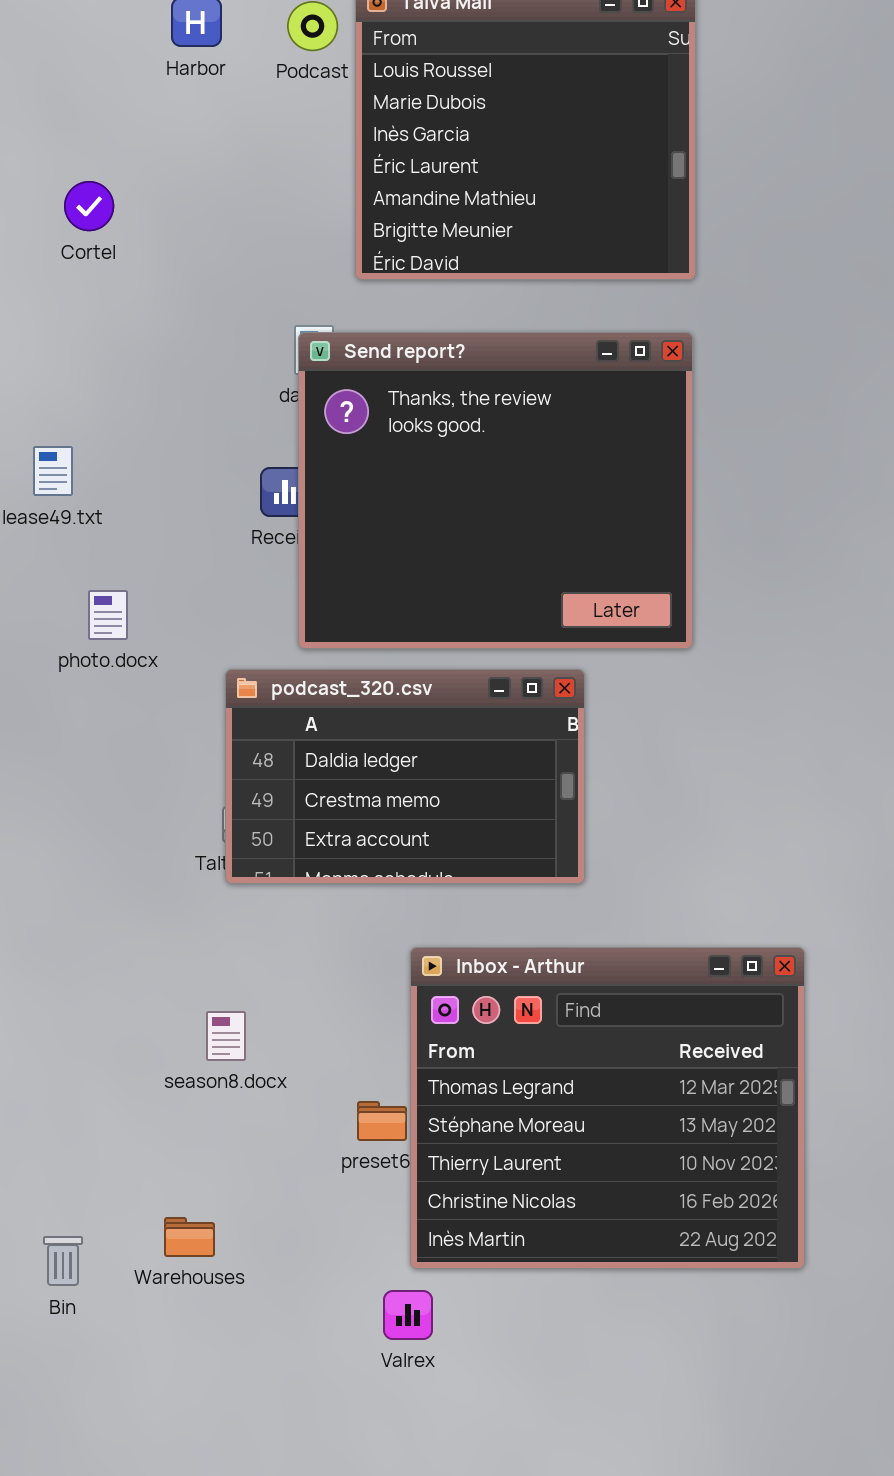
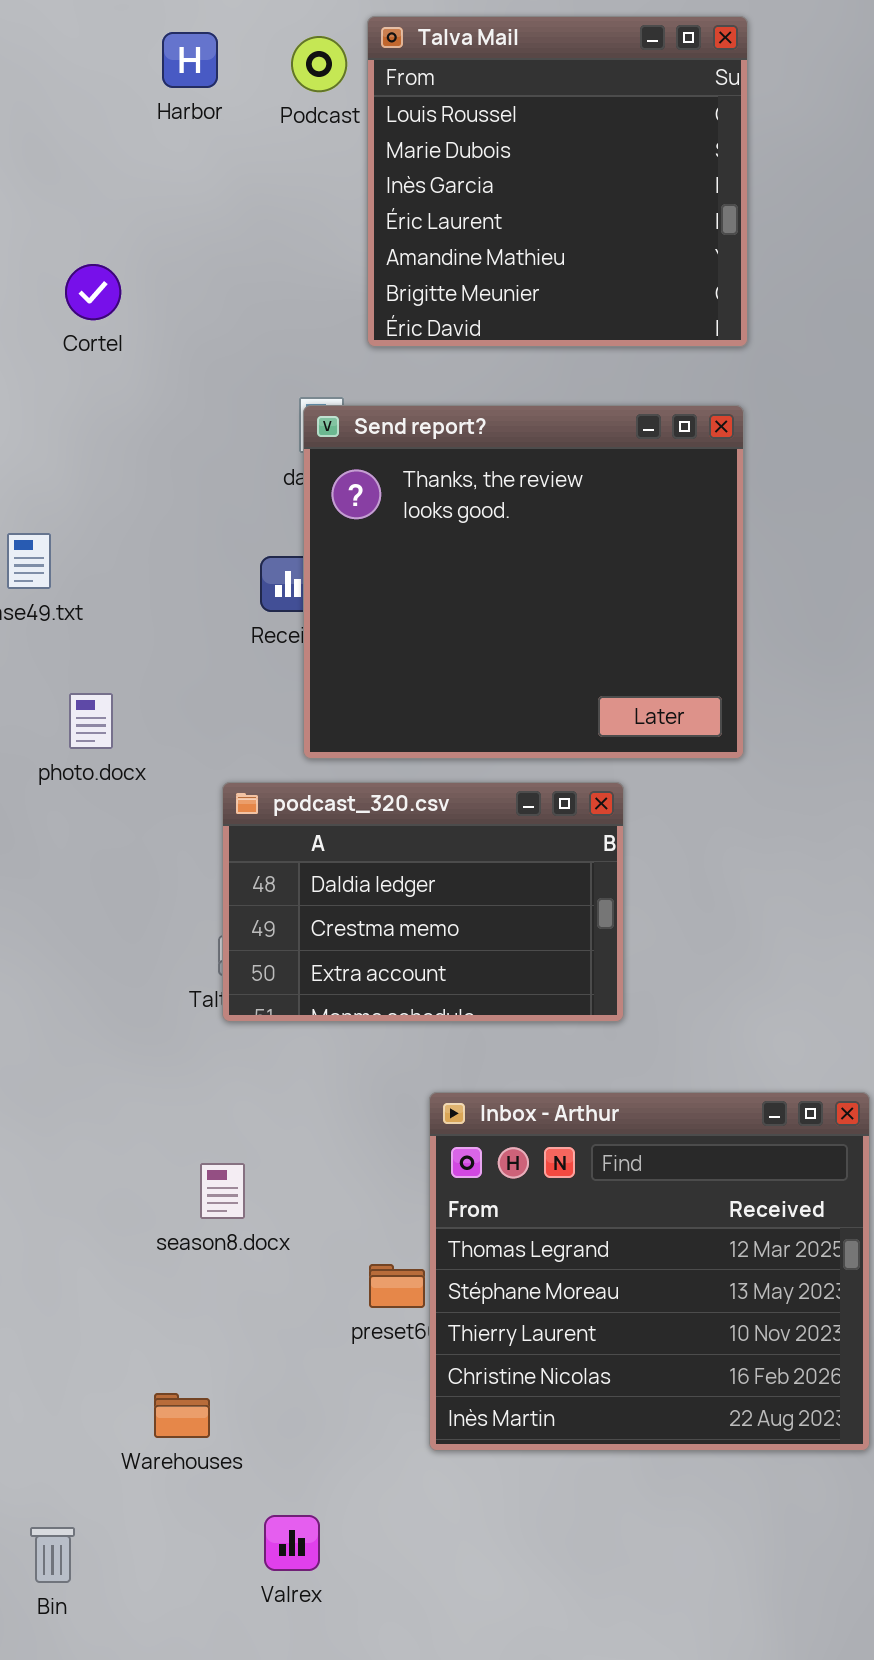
Cortel: [64,181,114,231] -> [65,264,121,320], moved
Bin: [43,1236,83,1286] -> [30,1527,75,1583], moved
Valrex: [383,1290,433,1340] -> [264,1515,320,1571], moved

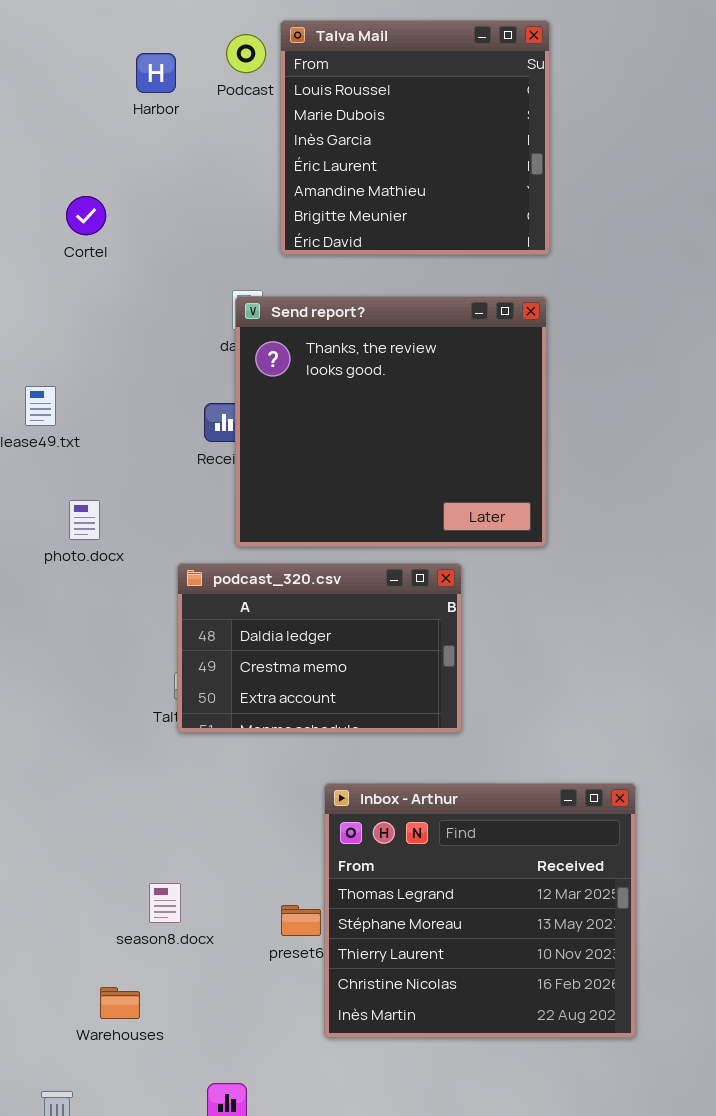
Harbor: [162,32,218,88] -> [136,53,176,93], moved
season8.docx: [200,1163,245,1219] -> [149,883,181,923], moved
Warehouses: [154,1393,210,1438] -> [100,987,140,1019], moved

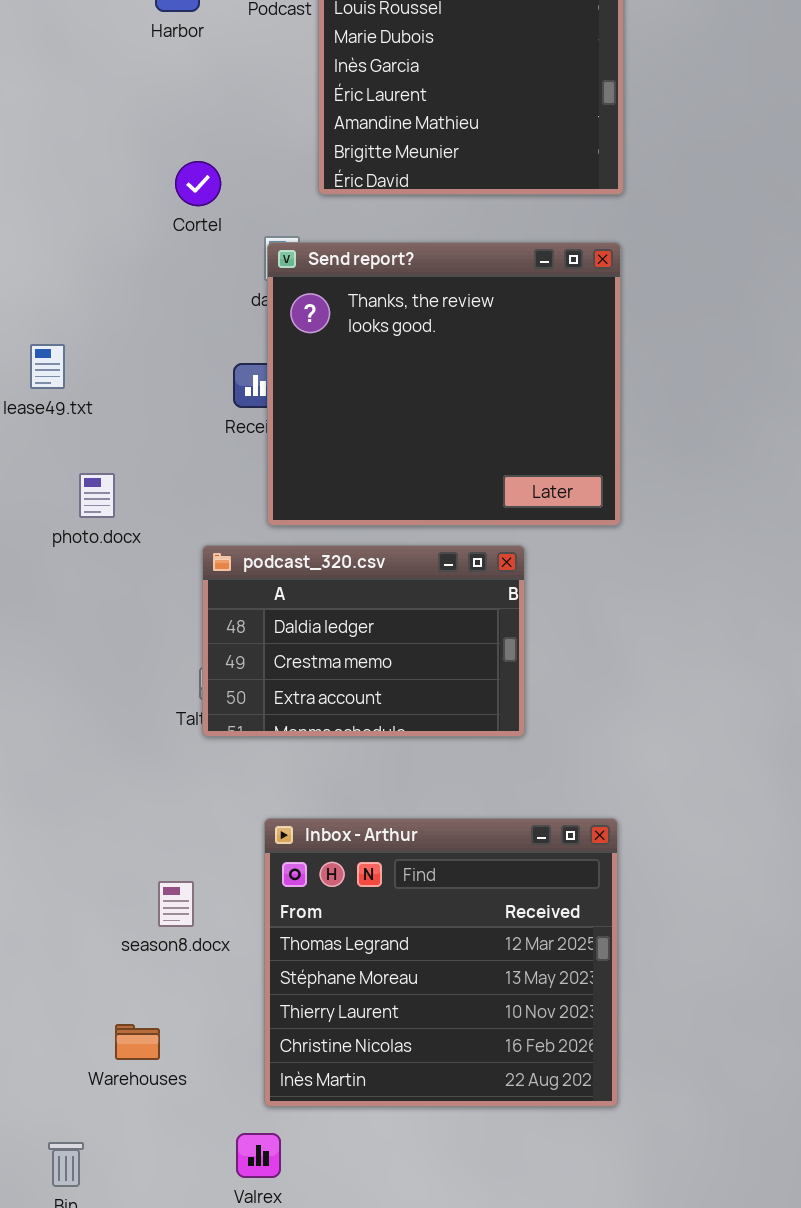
Cortel: [66,196,106,235] -> [175,161,221,206], moved
Inbox - Arthur: [324,783,636,1038] -> [264,818,618,1107], moved
season8.docx: [149,883,181,923] -> [158,881,194,927], moved

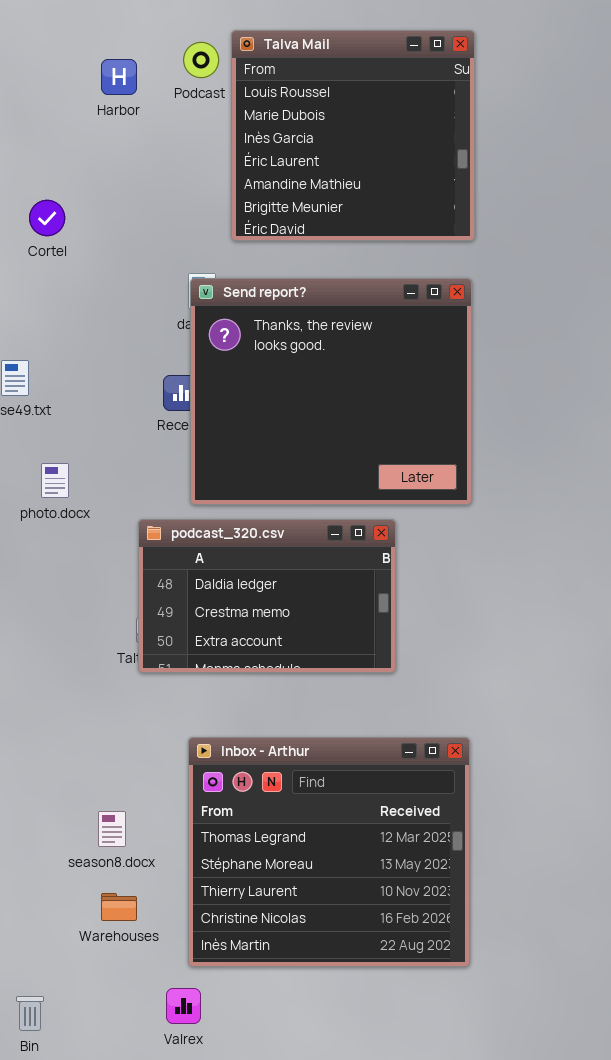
Cortel: [175,161,221,206] -> [29,200,65,236], moved
season8.docx: [158,881,194,927] -> [98,811,126,847], moved
Warehouses: [115,1024,160,1060] -> [101,893,137,921], moved

